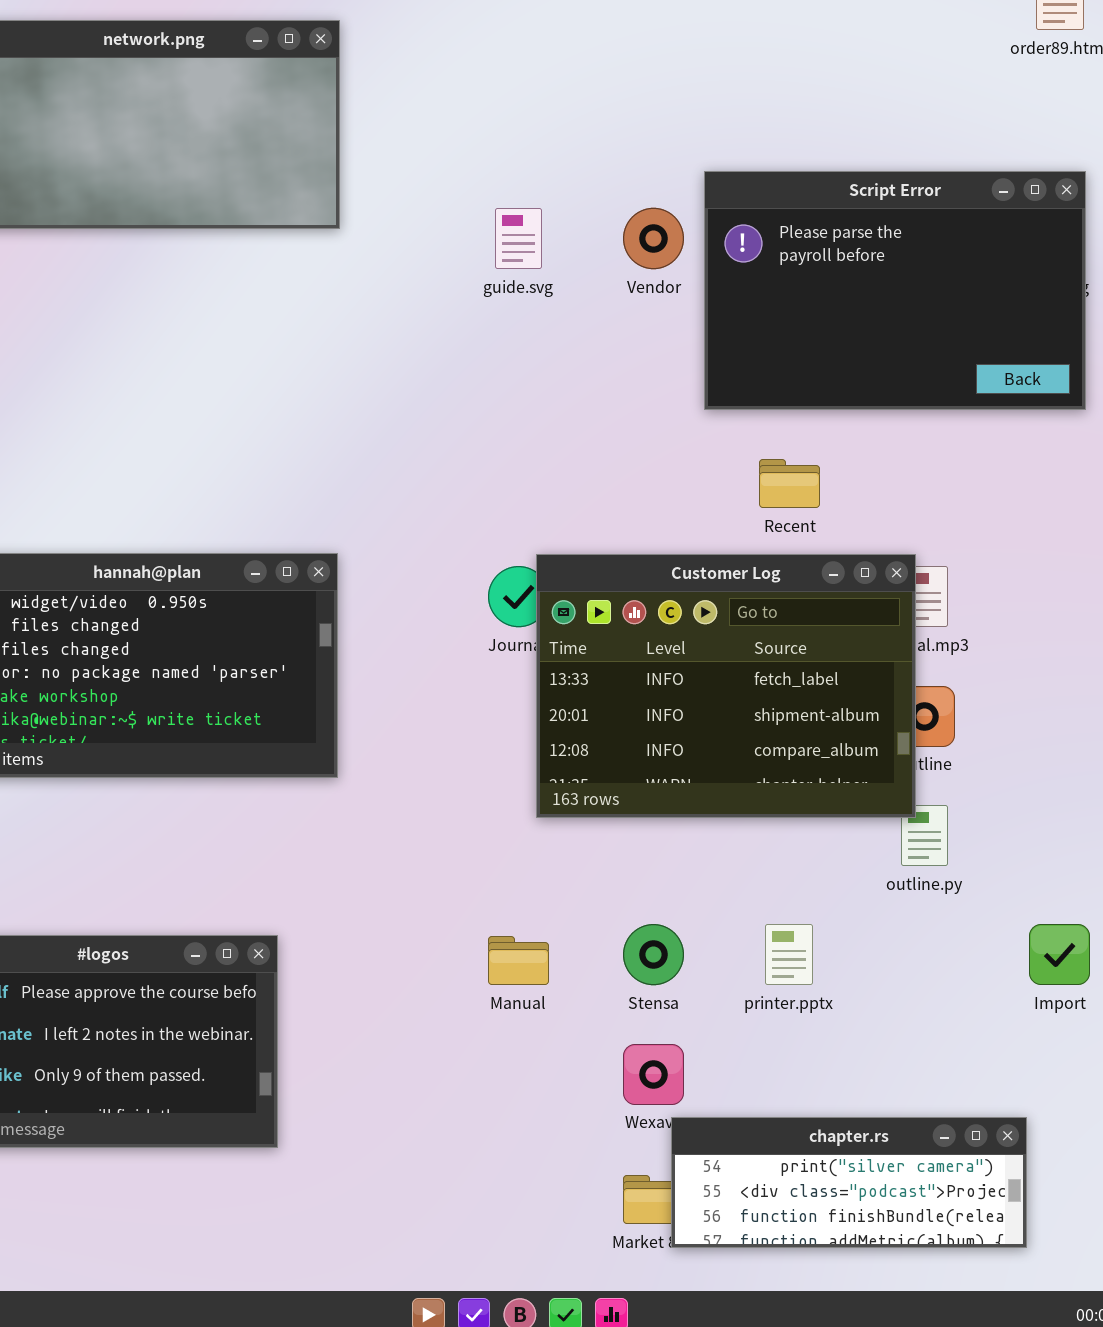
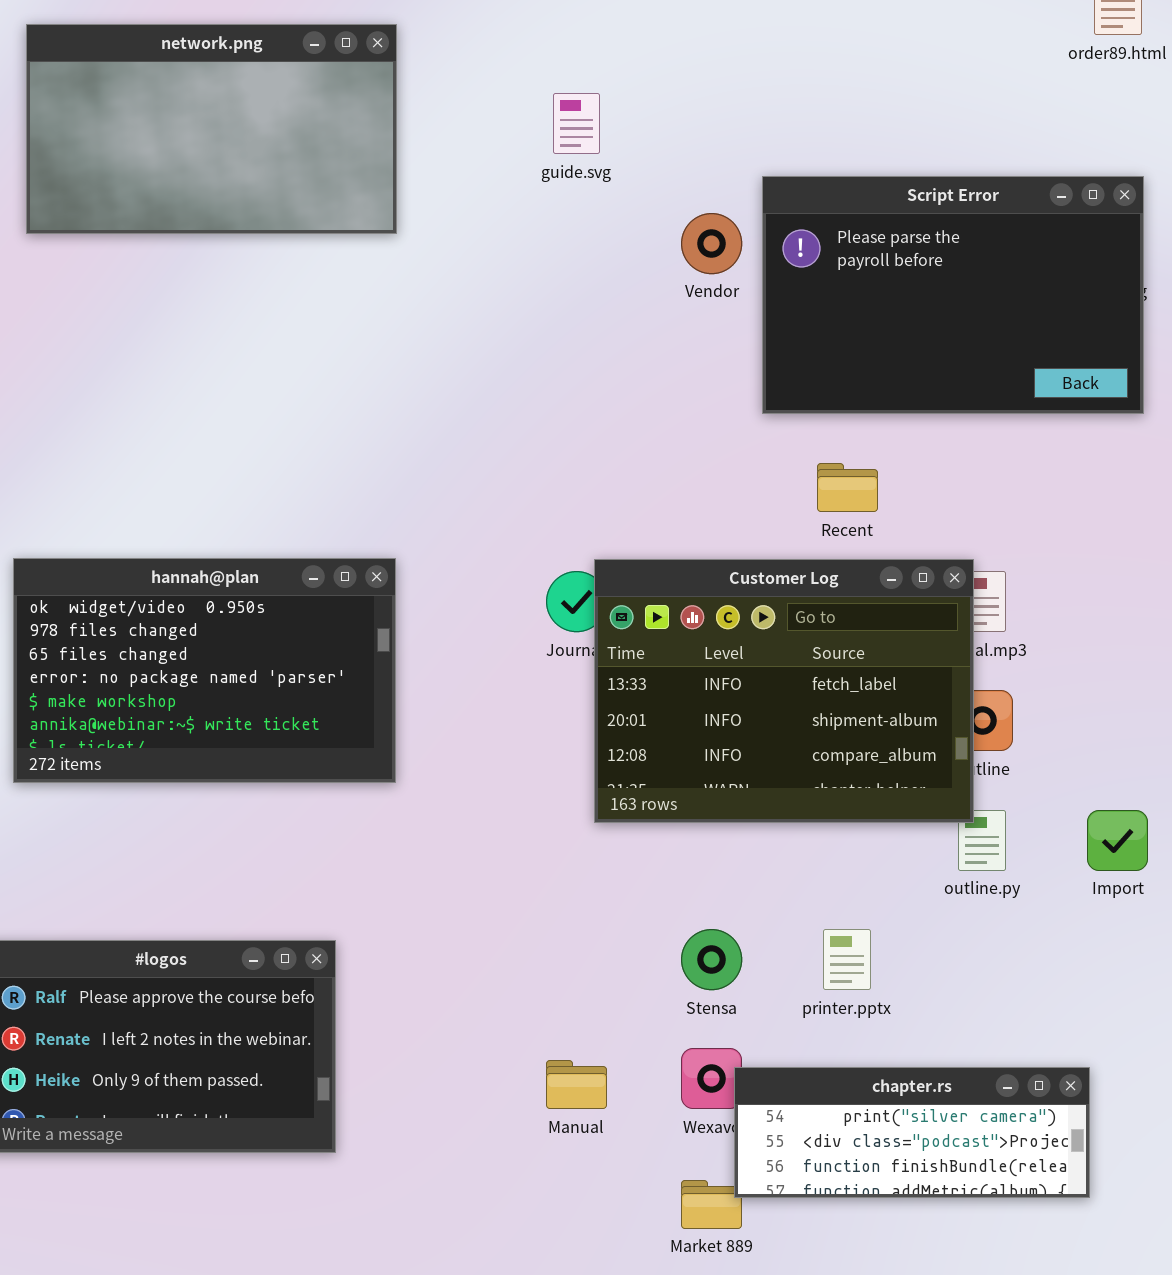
guide.svg: [495,208,542,269] -> [553,93,600,154], moved
Import: [1029,924,1090,985] -> [1087,810,1148,871], moved
Manual: [488,936,549,985] -> [546,1060,607,1109], moved
chapter.rs: [671,1117,1027,1248] -> [734,1067,1090,1198], moved

